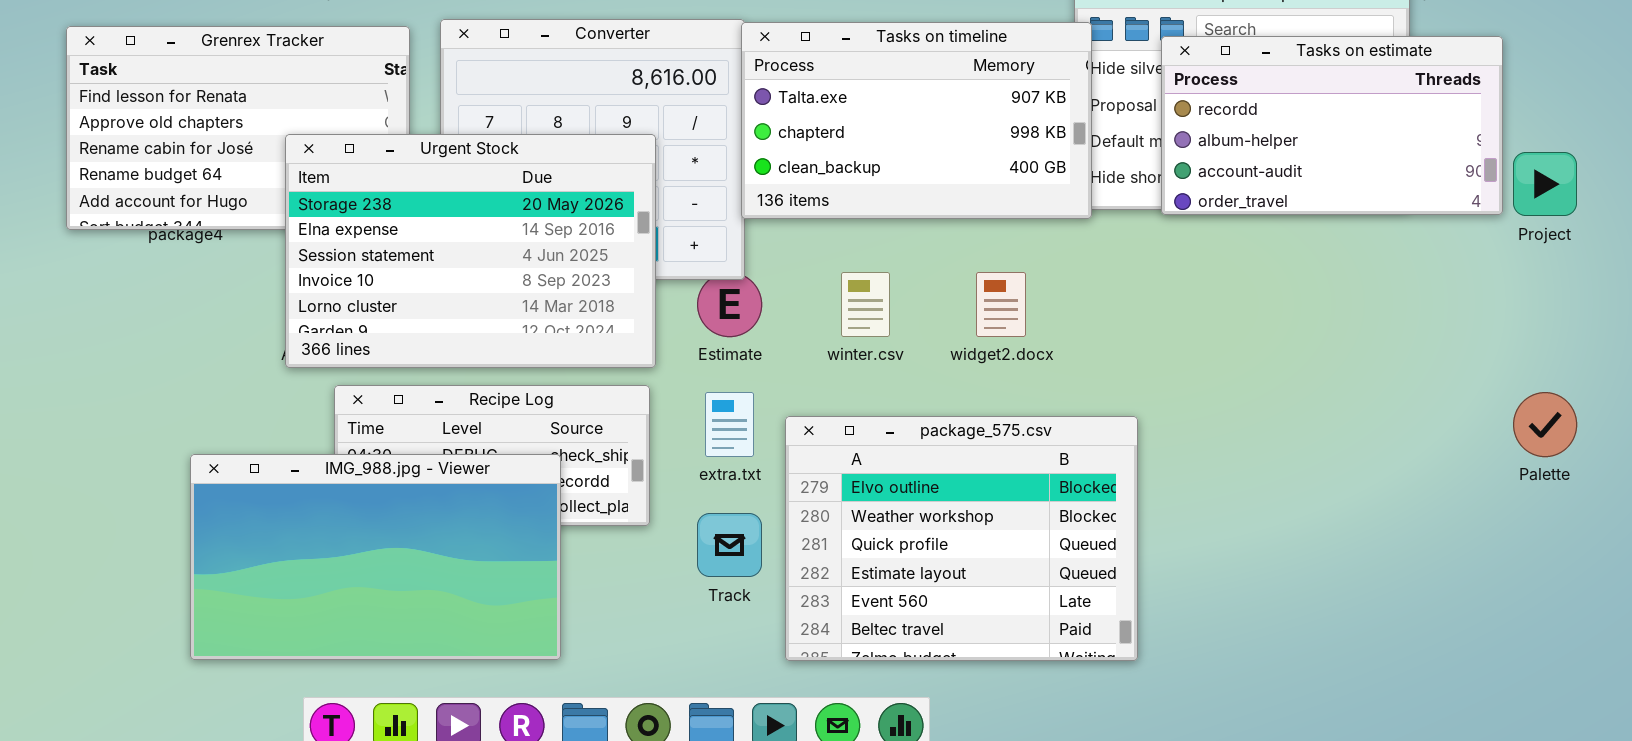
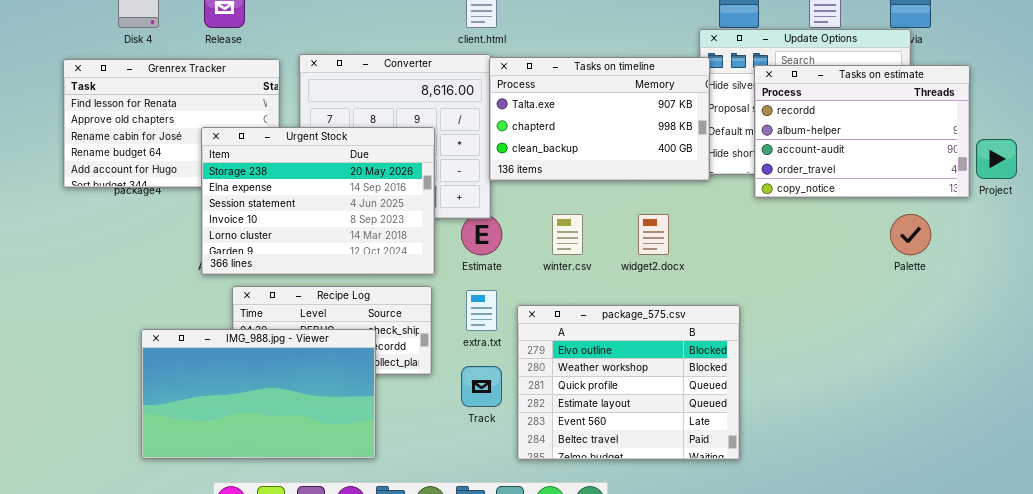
Tasks on estimate: [1161,36,1503,215] -> [754,65,970,198], resized
Palette: [1513,392,1577,457] -> [890,214,931,255], moved

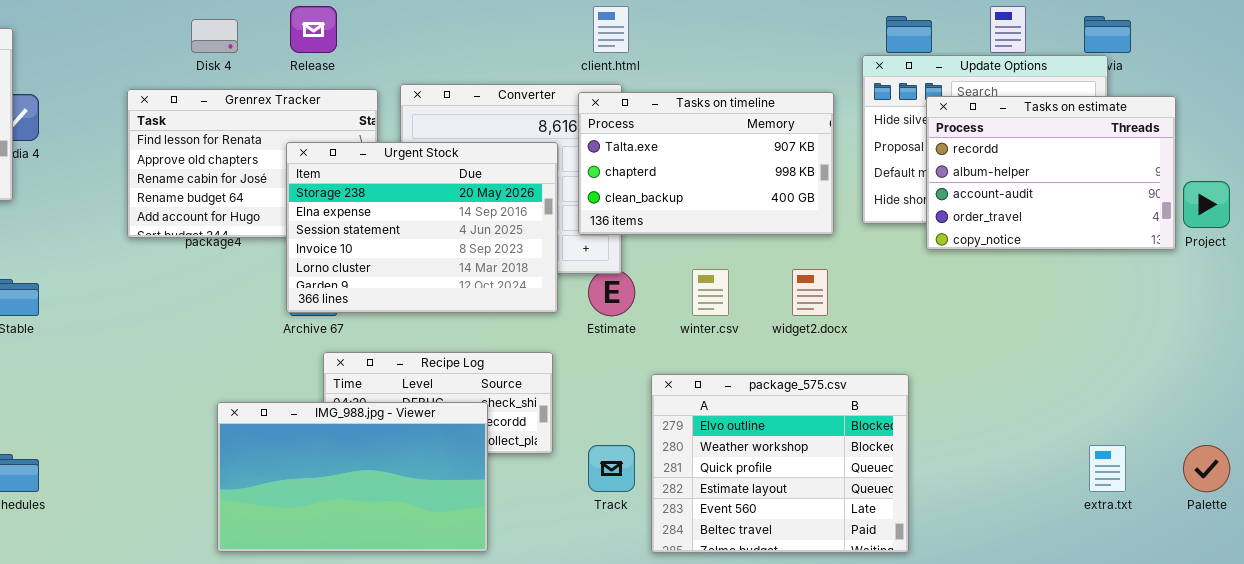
Tasks on timeline: [489,57,710,181] -> [578,92,834,235], moved
Urgent Stock: [201,127,435,275] -> [286,142,558,313], moved
Palette: [890,214,931,255] -> [1183,445,1230,492], moved
extra.txt: [466,290,497,331] -> [1089,445,1126,492], moved

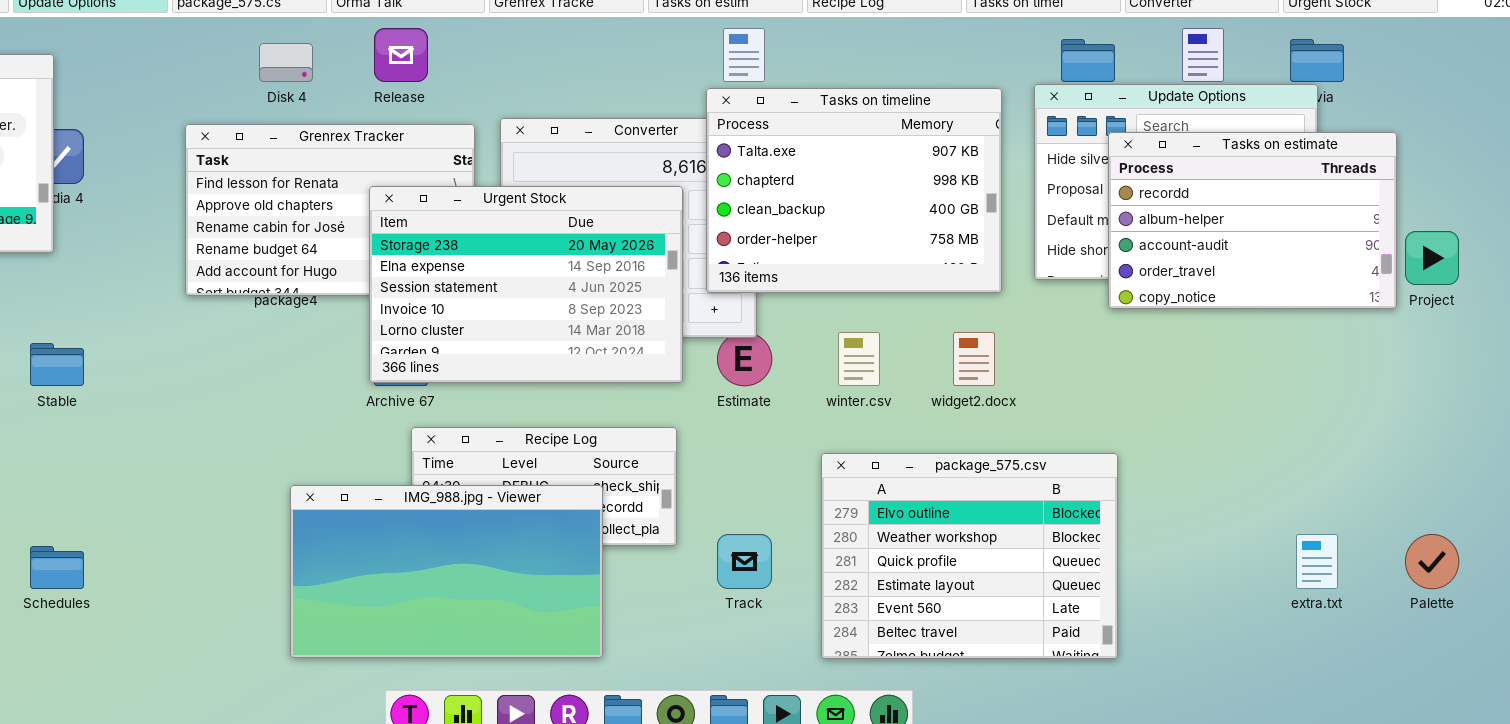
Tasks on timeline: [578,92,834,235] -> [706,88,1002,293], resized
package_575.csv: [651,374,909,553] -> [821,453,1118,659], moved

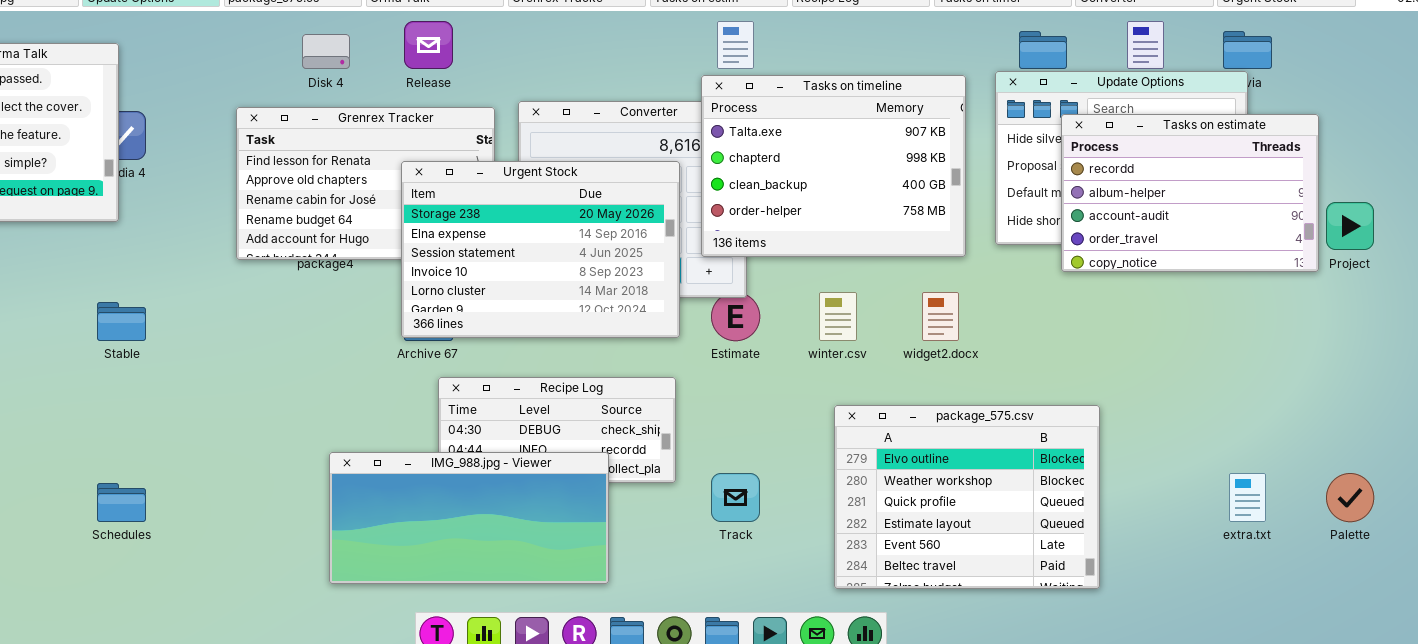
package_575.csv: [821,453,1118,659] -> [834,405,1100,589], moved
IMG_988.jpg - Viewer: [290,485,603,658] -> [329,452,609,584], resized

